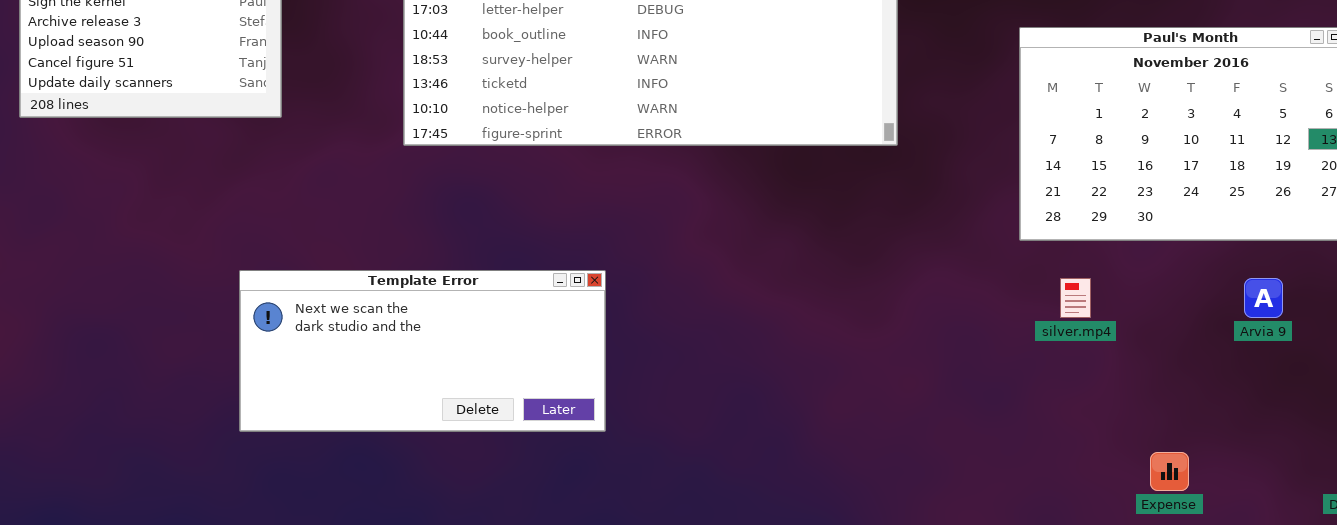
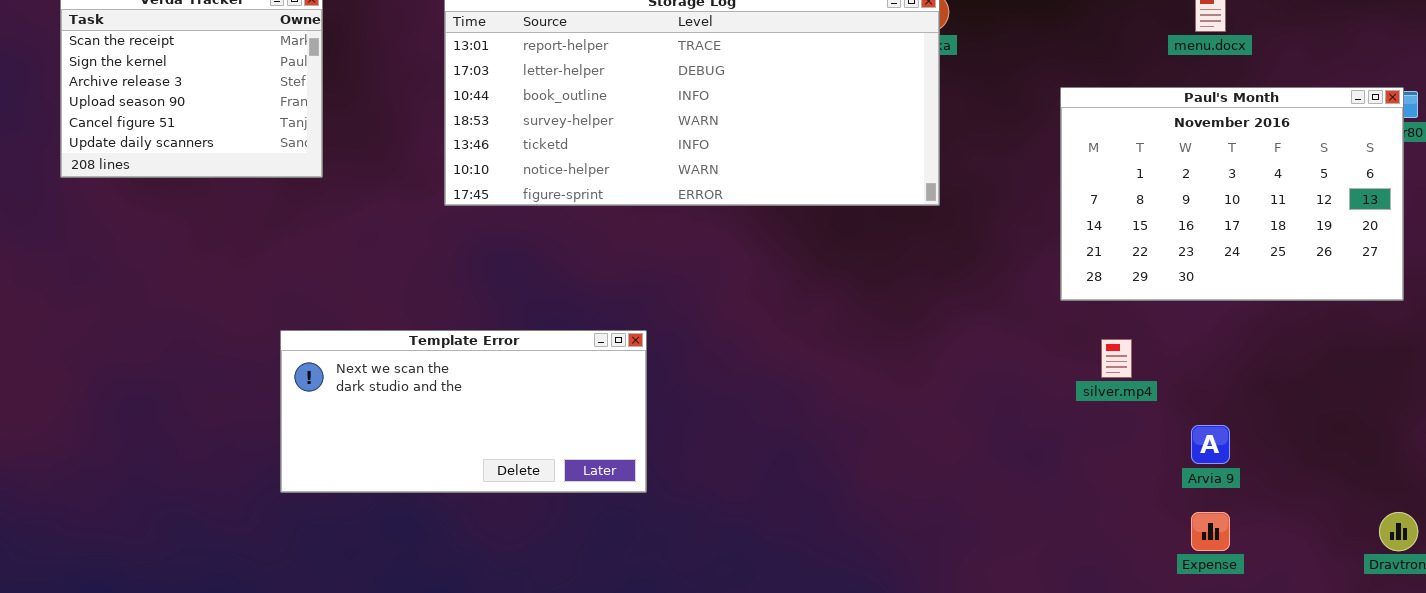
Arvia 9: [1244,278,1283,318] -> [1191,425,1230,464], moved

